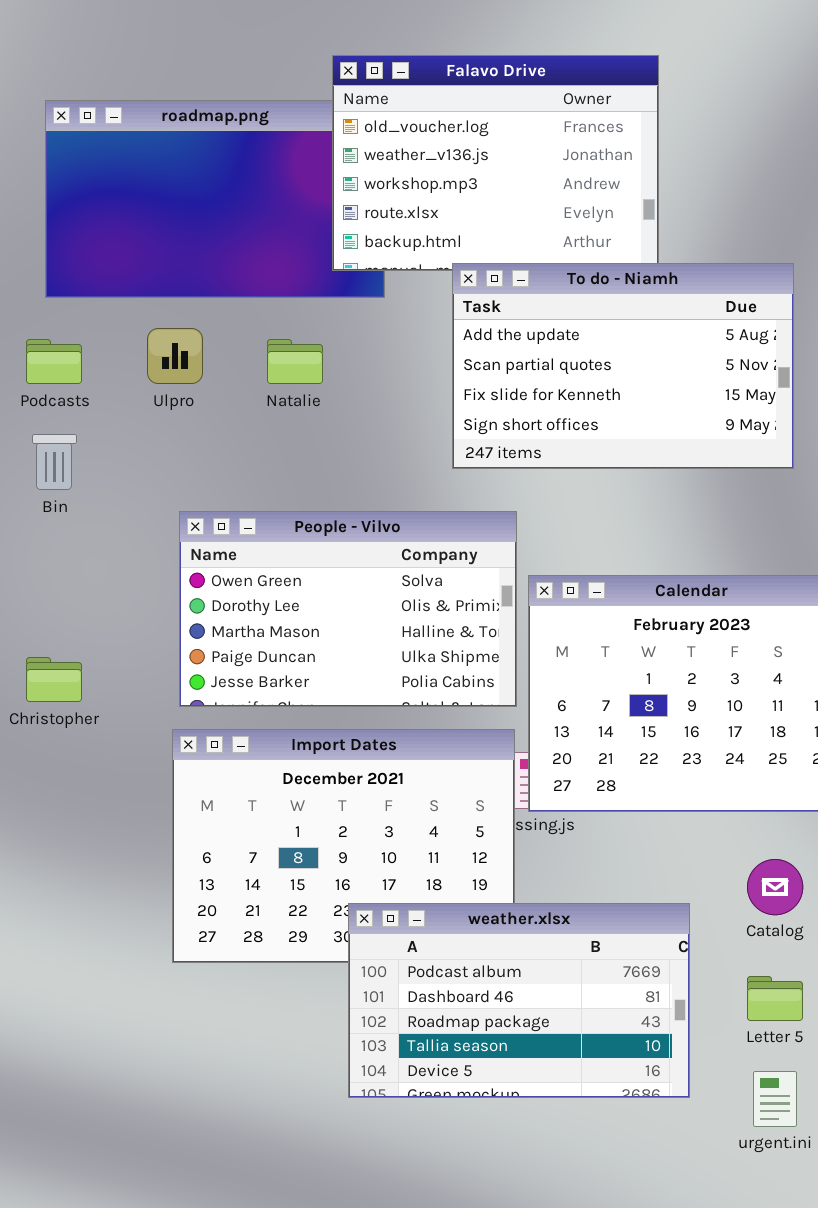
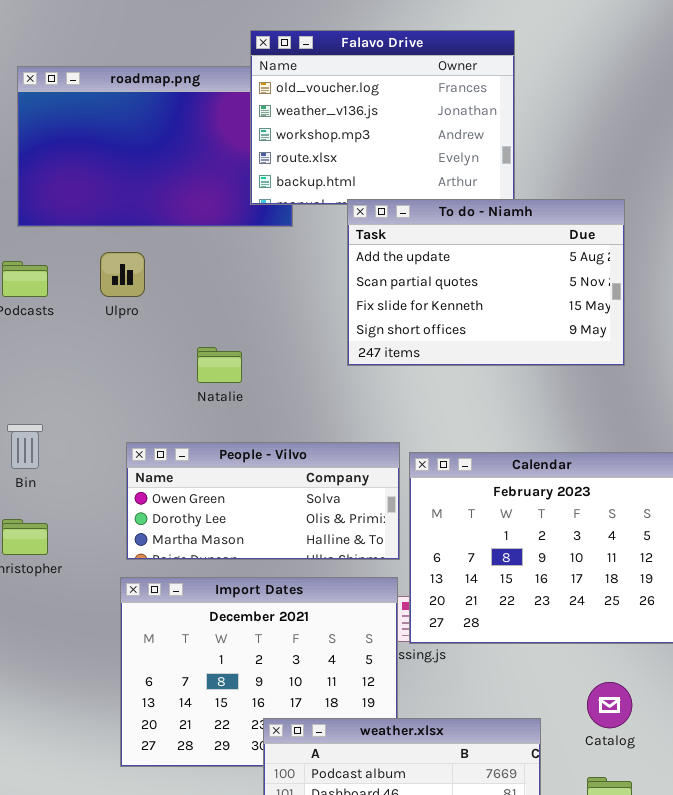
Natalie: [267,339,323,384] -> [197,347,242,383], moved
Bin: [32,434,77,490] -> [7,424,43,469], moved
People - Vilvo: [179,511,517,707] -> [126,442,400,560], resized

